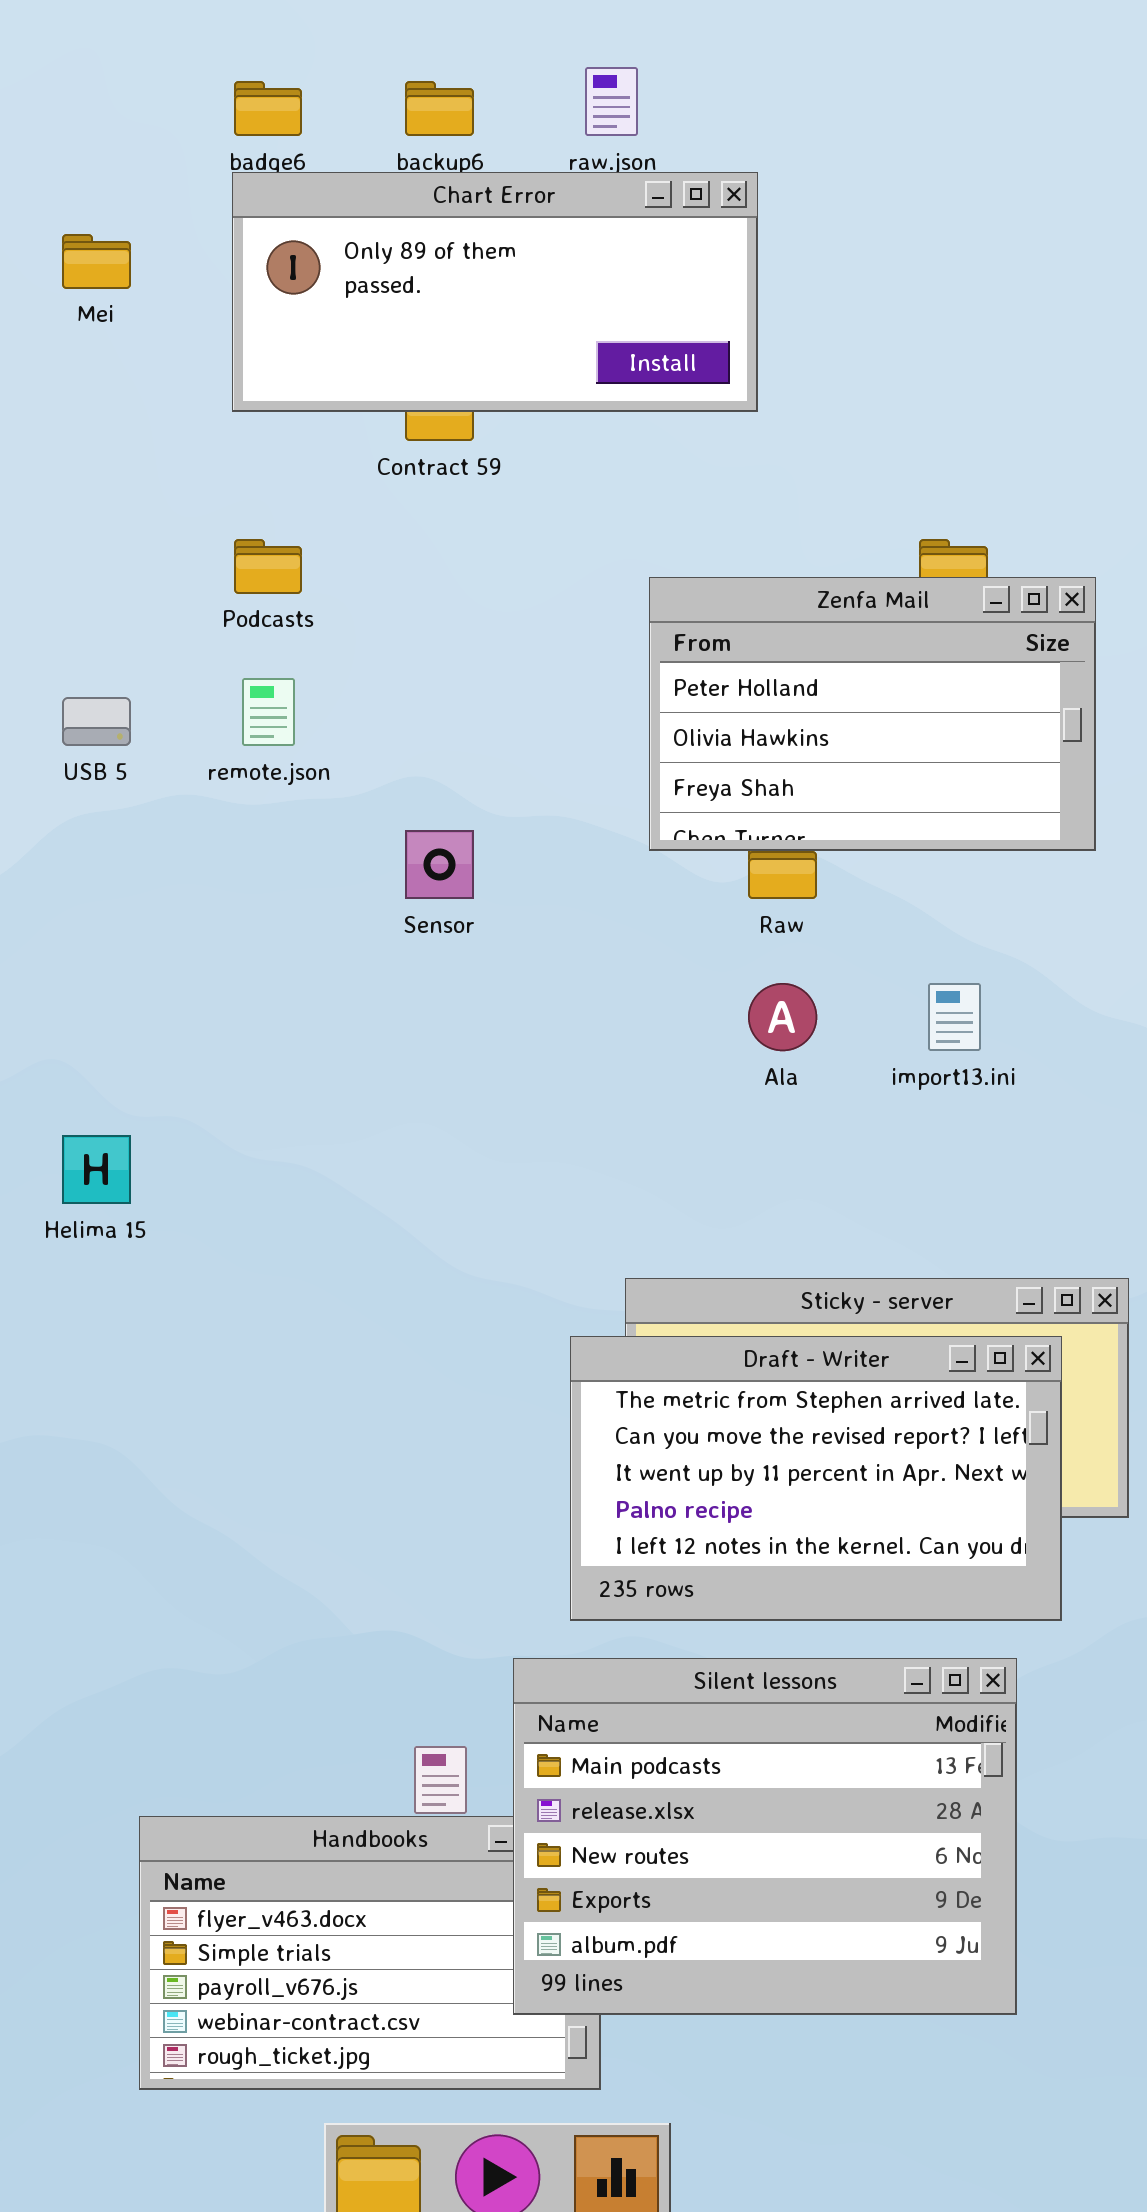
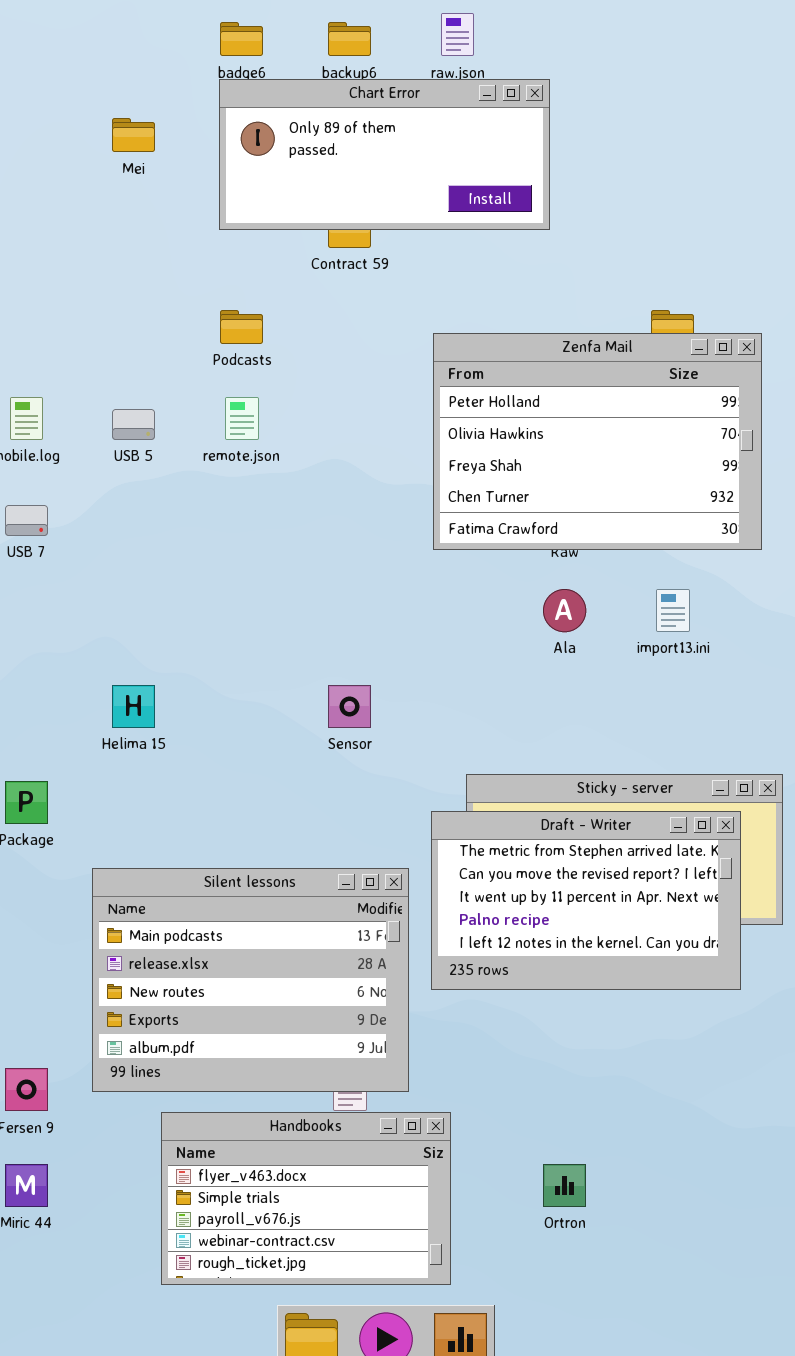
Zenfa Mail: [649,577,1096,851] -> [433,333,762,550], resized
Sensor: [405,830,474,899] -> [328,685,371,728], moved
Silent lessons: [513,1658,1017,2015] -> [92,868,409,1092], moved

